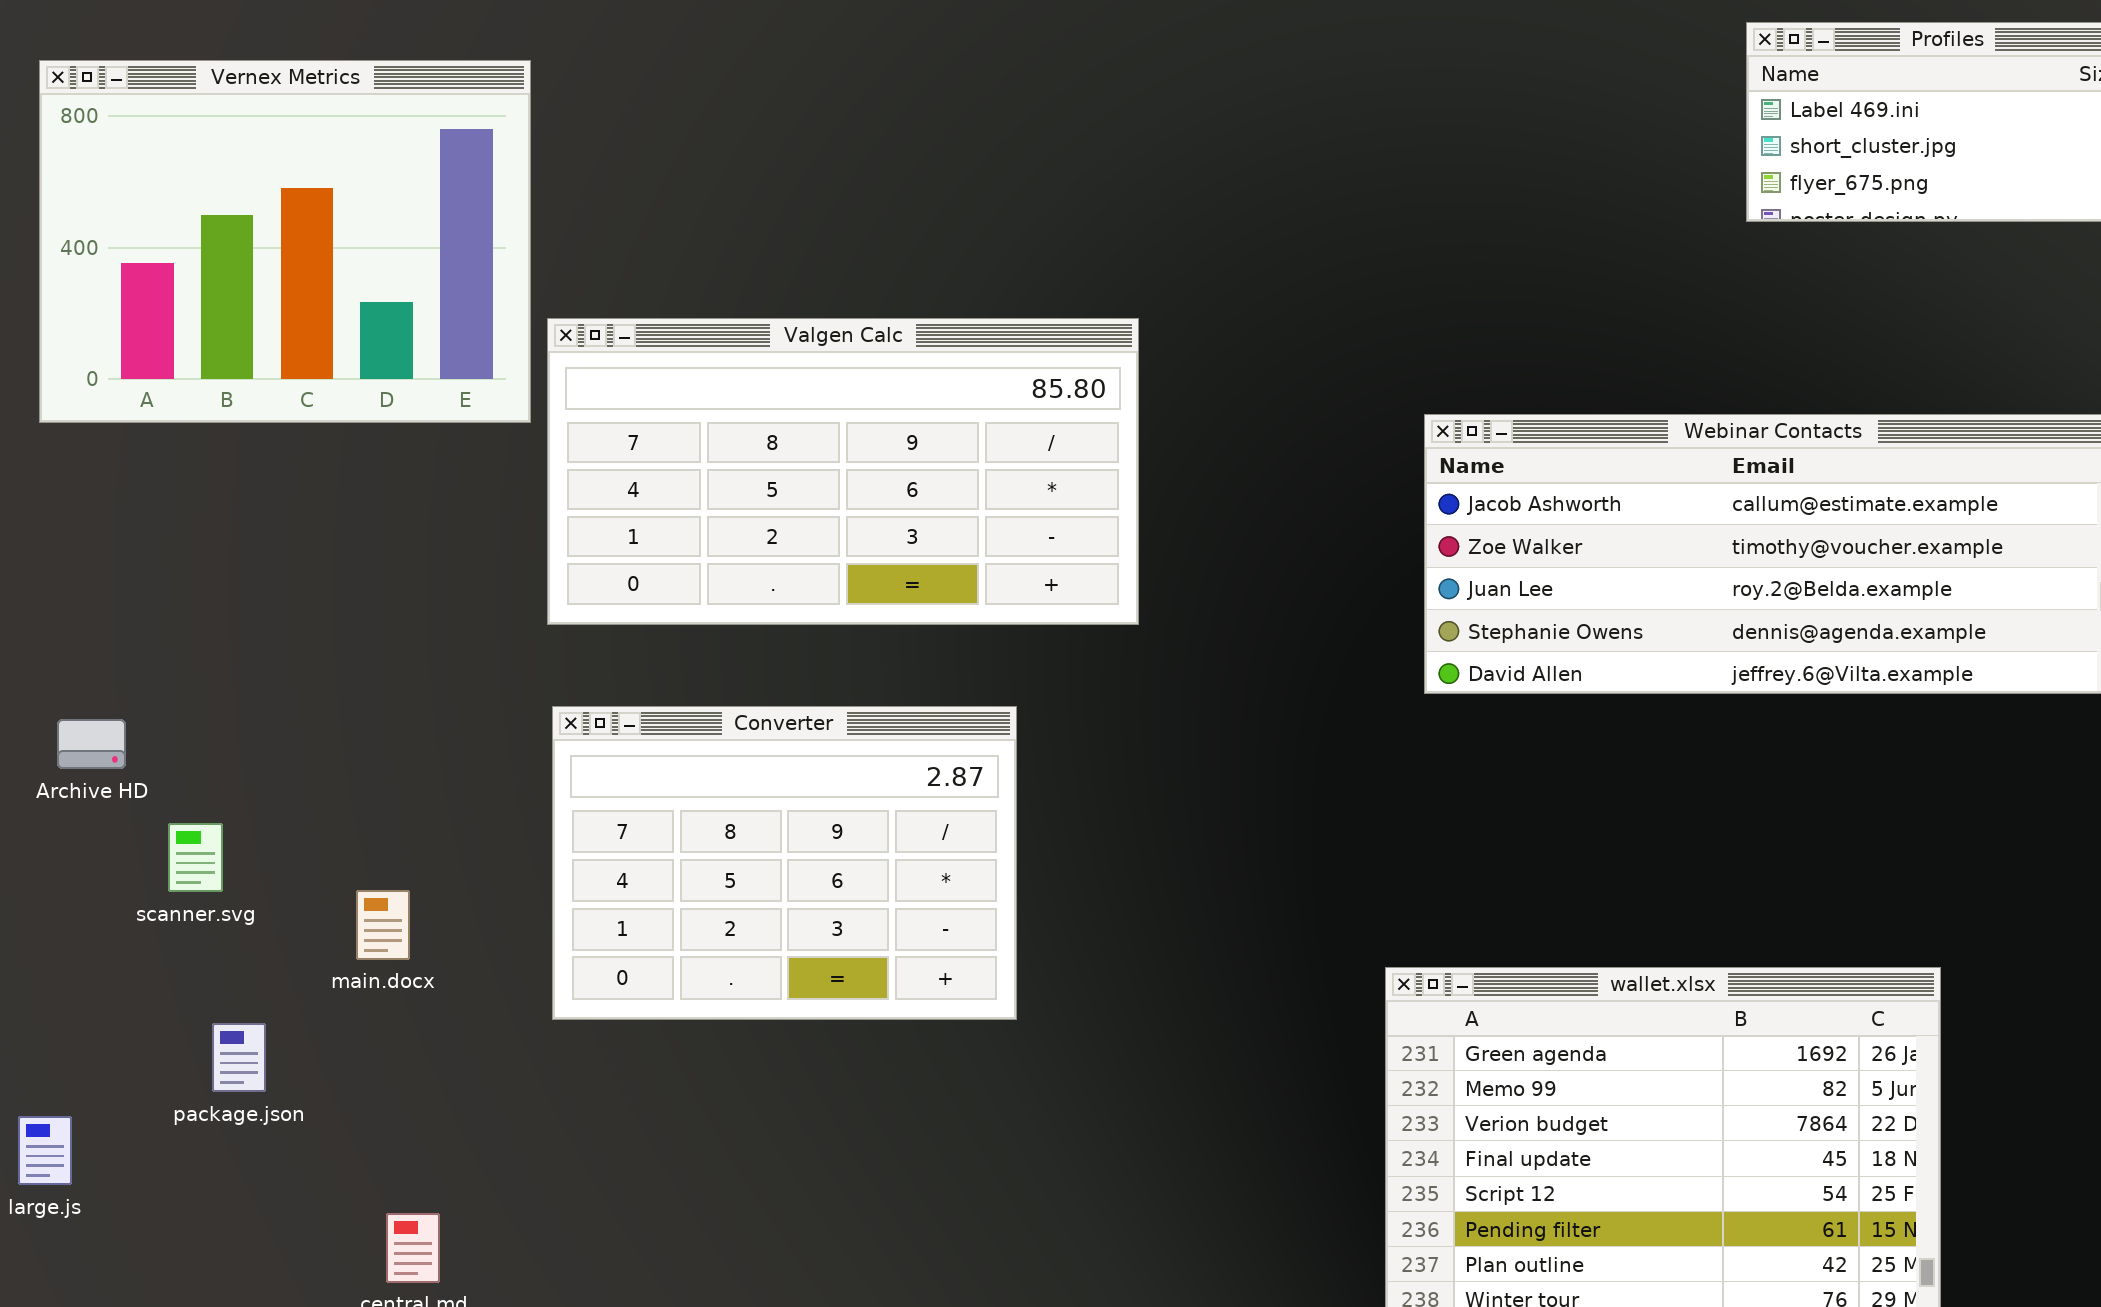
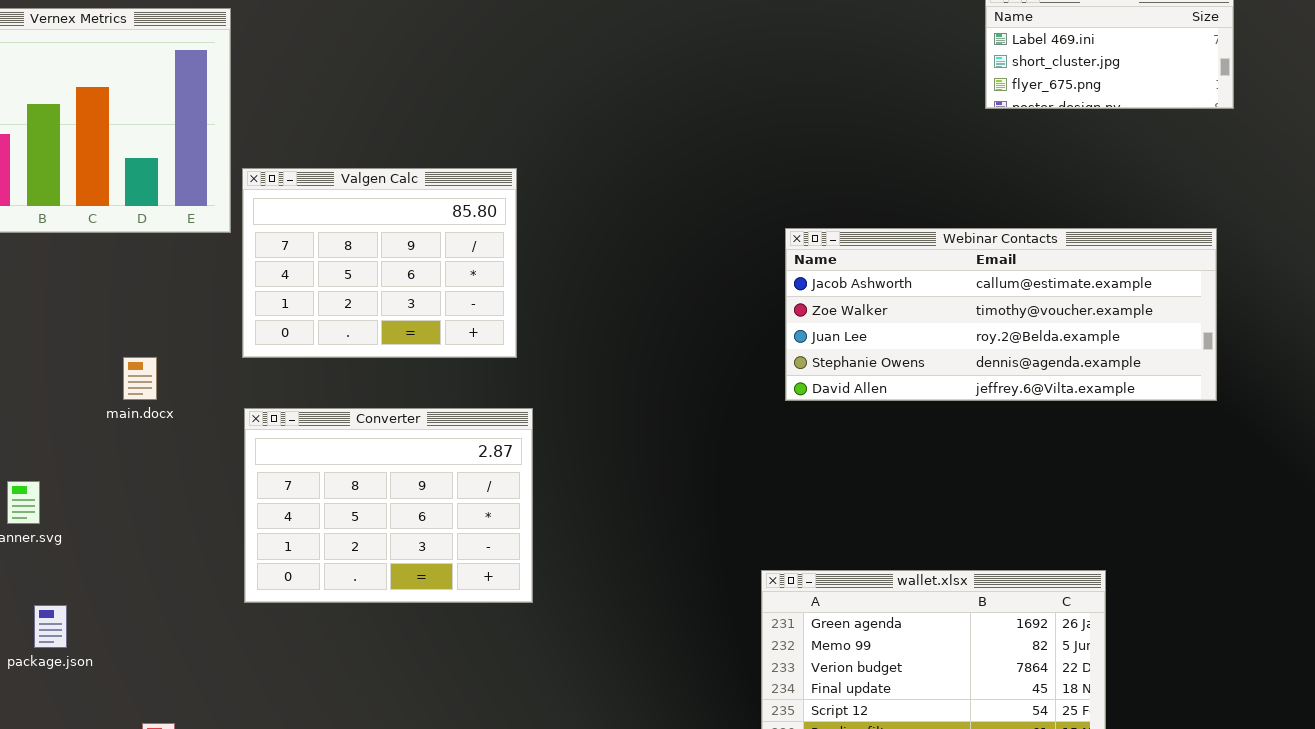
Valgen Calc: [547,318,1139,625] -> [242,168,517,358], resized
main.docx: [356,890,410,960] -> [123,357,157,400], moved

